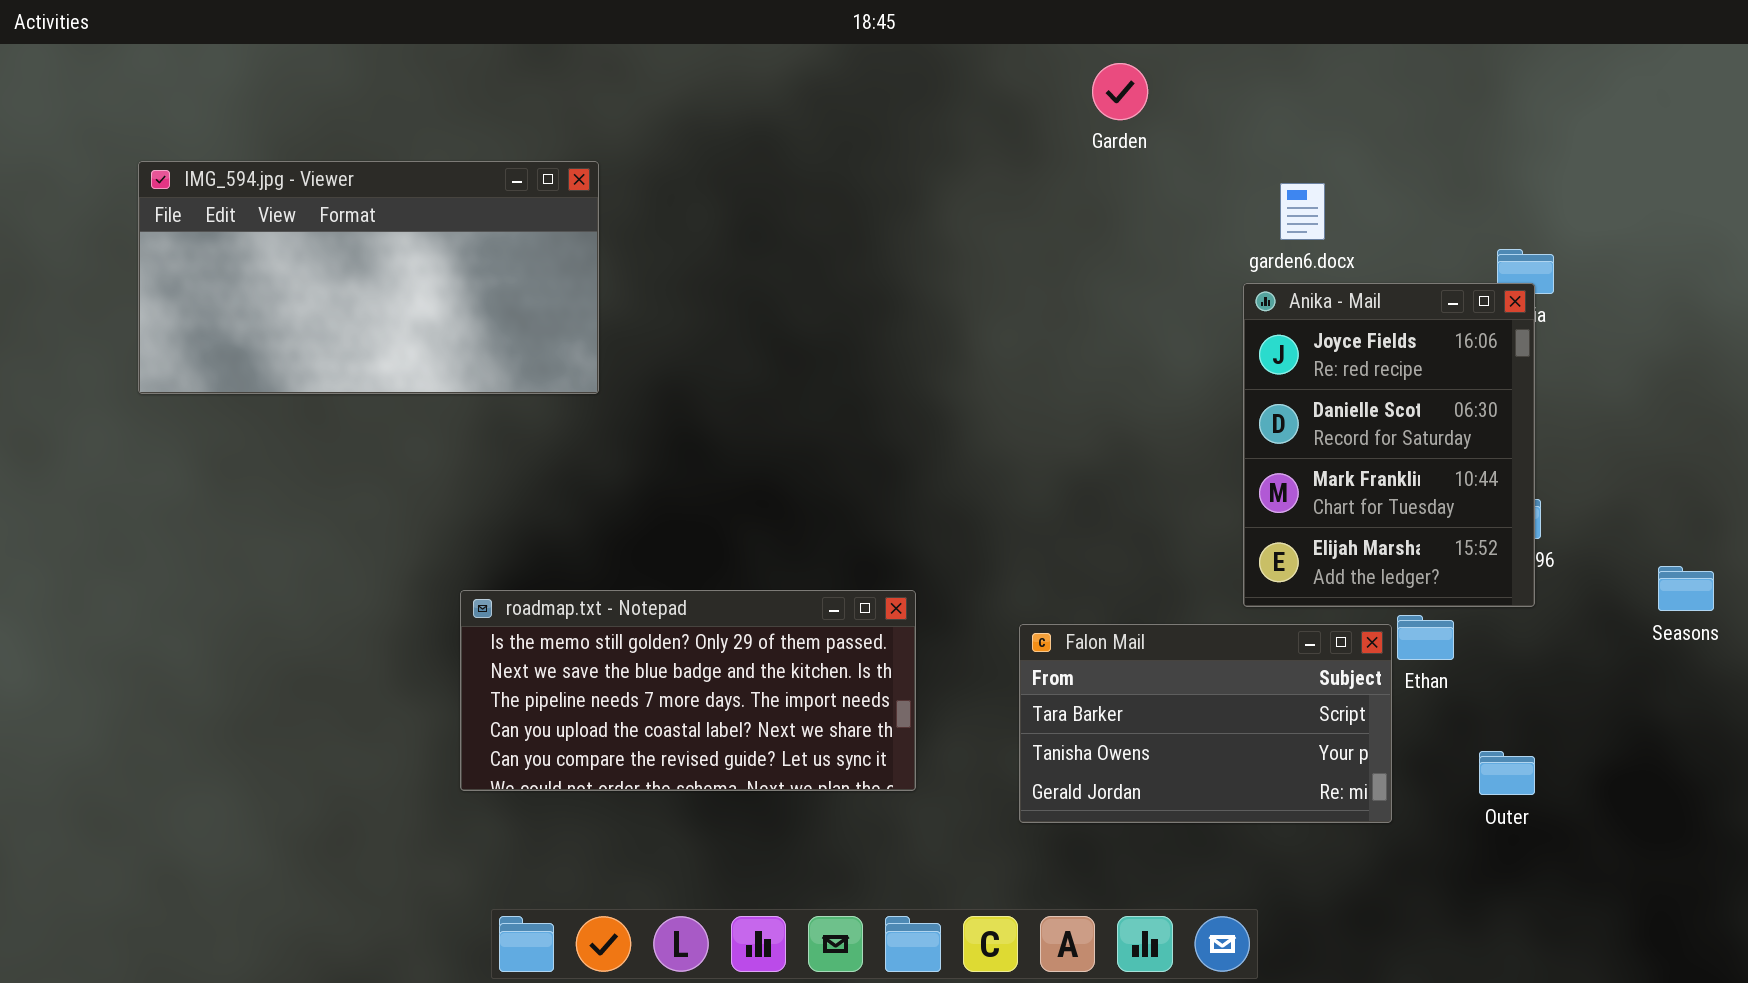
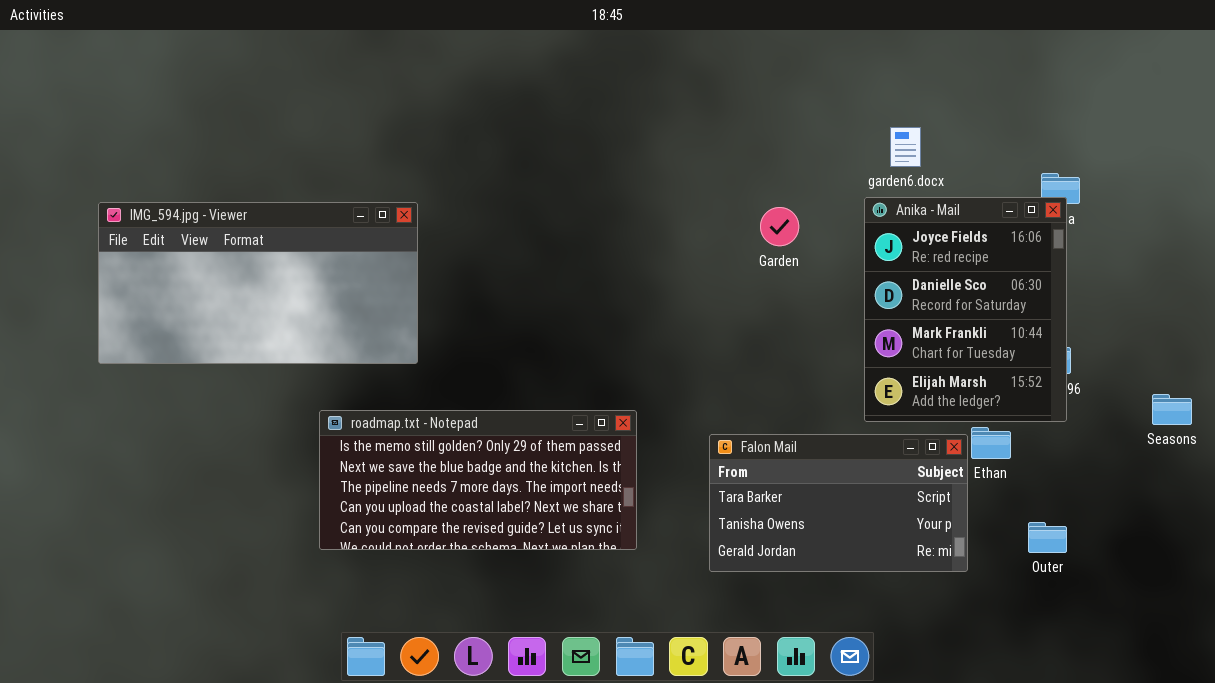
Garden: [1092,63,1148,120] -> [760,207,799,246], moved
IMG_594.jpg - Viewer: [138,161,599,394] -> [98,202,418,364], moved

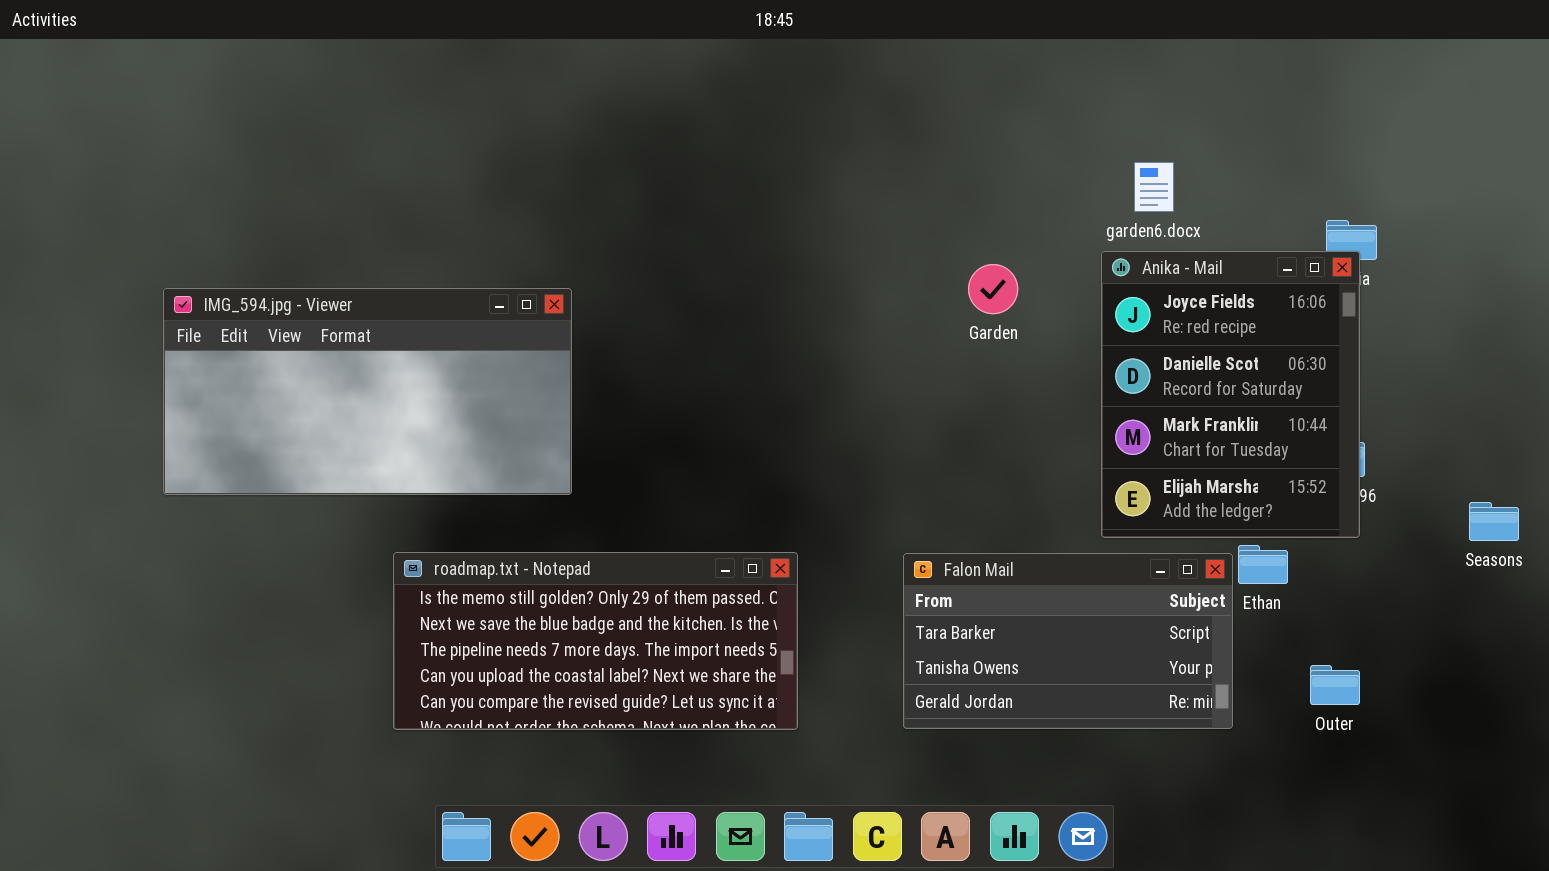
IMG_594.jpg - Viewer: [98,202,418,364] -> [163,288,572,495], moved
roadmap.txt - Notepad: [319,410,637,550] -> [393,552,798,730], moved

